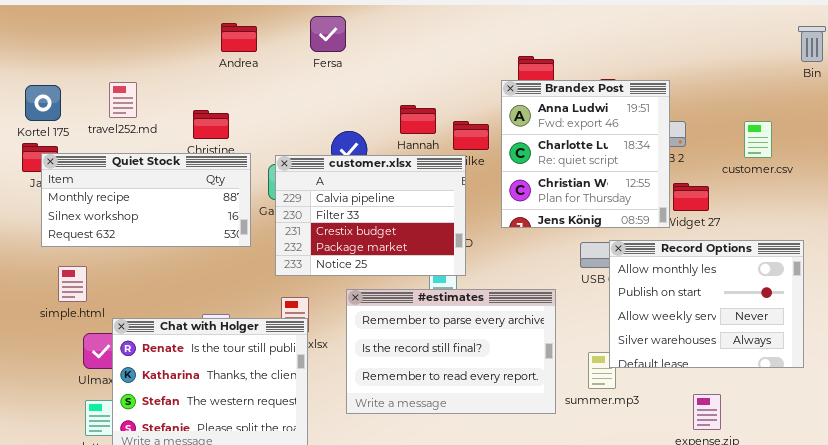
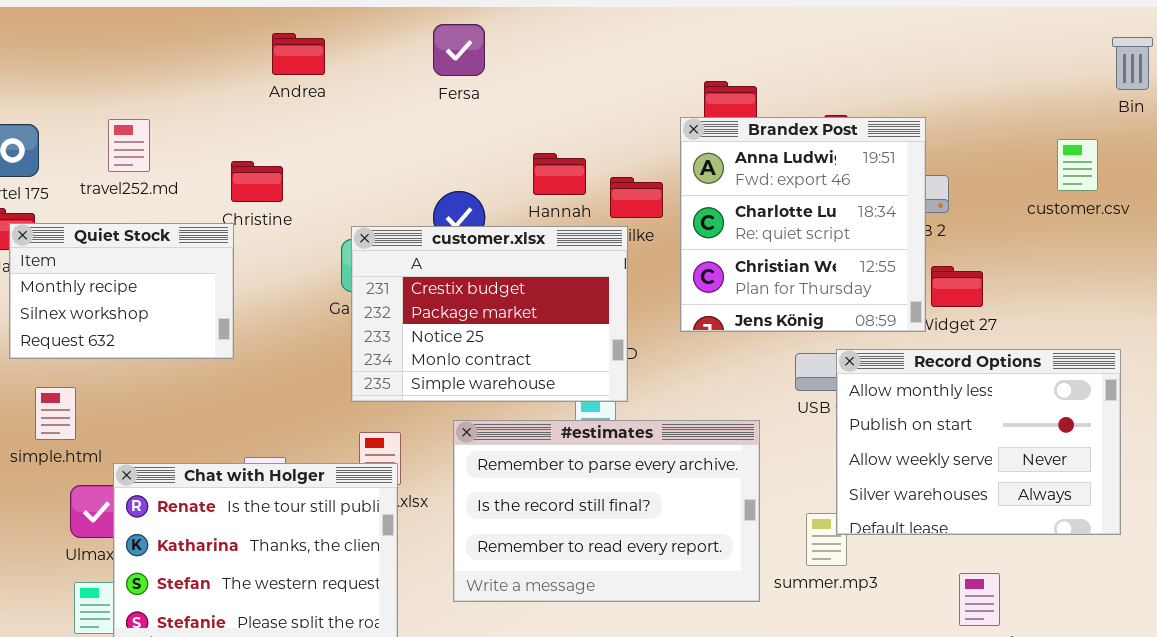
Fersa: [310,16,346,52] -> [433,24,485,76], moved
customer.csv: [744,121,772,158] -> [1057,139,1098,191], moved
Quiet Stock: [41,153,251,247] -> [9,223,234,359], resized
customer.xlsx: [275,155,466,276] -> [351,226,628,402], scrolled down 2 rows

